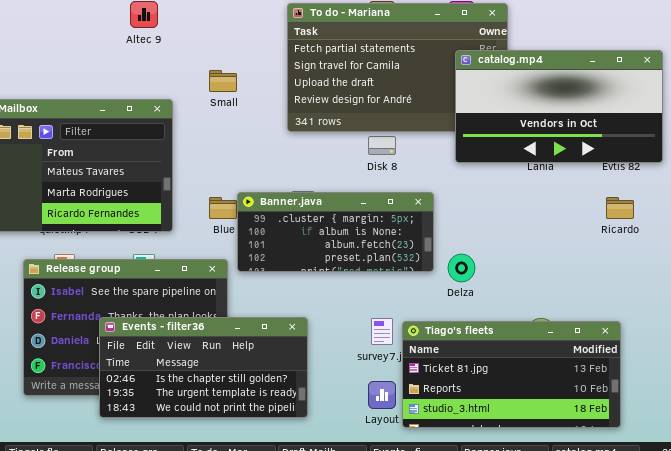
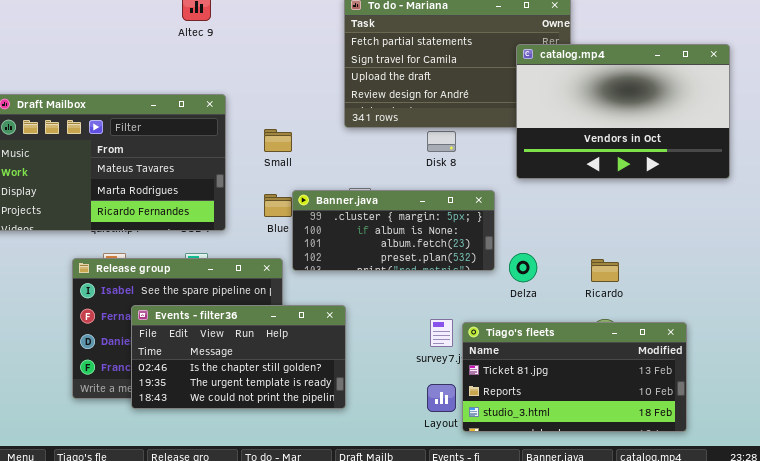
catalog.mp4: [455,50,663,163] -> [516,44,730,179], resized
Small: [209,70,237,92] -> [264,129,292,152], moved
Ricardo: [606,197,634,219] -> [591,259,619,282], moved
Events - filter36: [99,317,308,418] -> [131,305,346,409], moved

